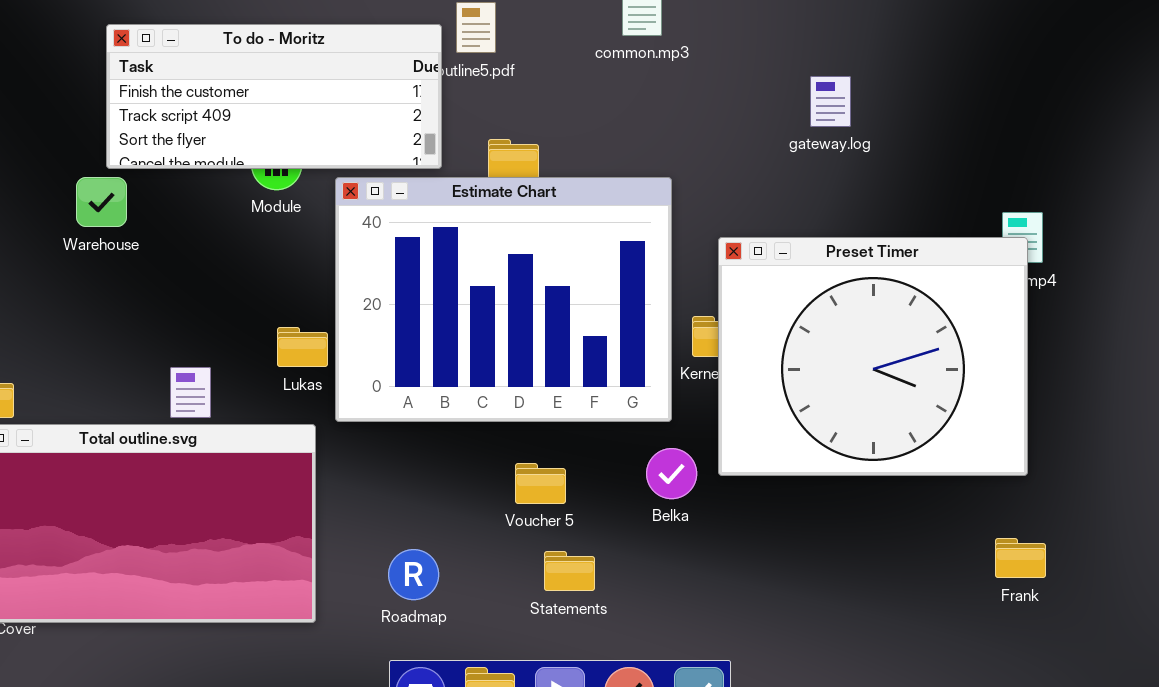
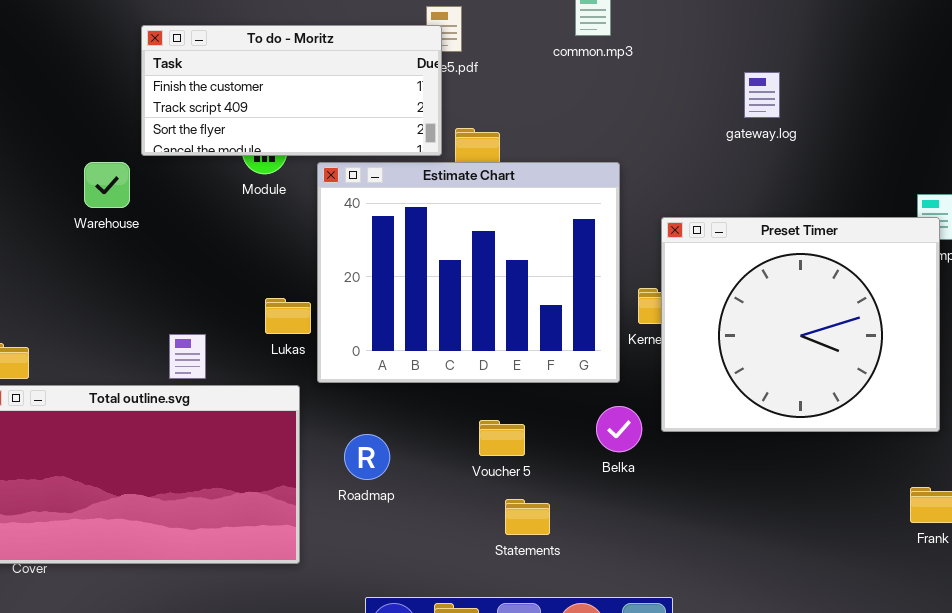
To do - Moritz: [106,24,442,169] -> [141,25,442,156], moved
Roadmap: [388,549,439,600] -> [344,434,390,480], moved

